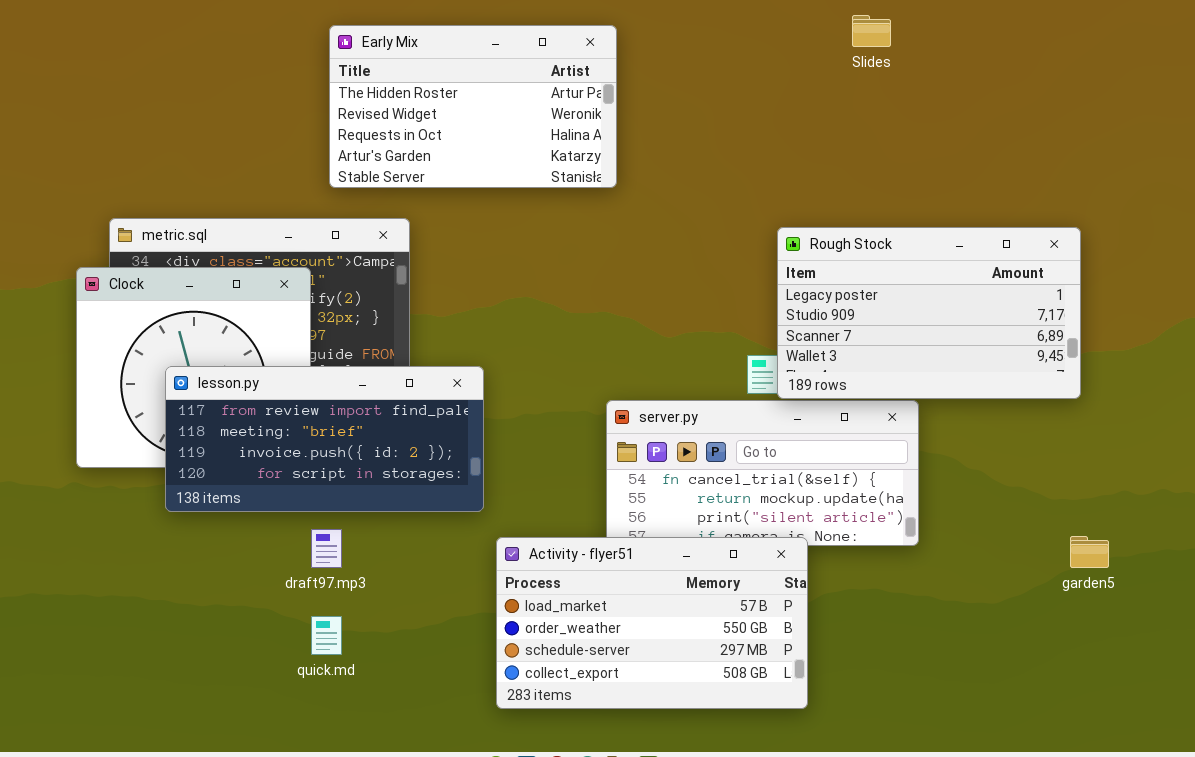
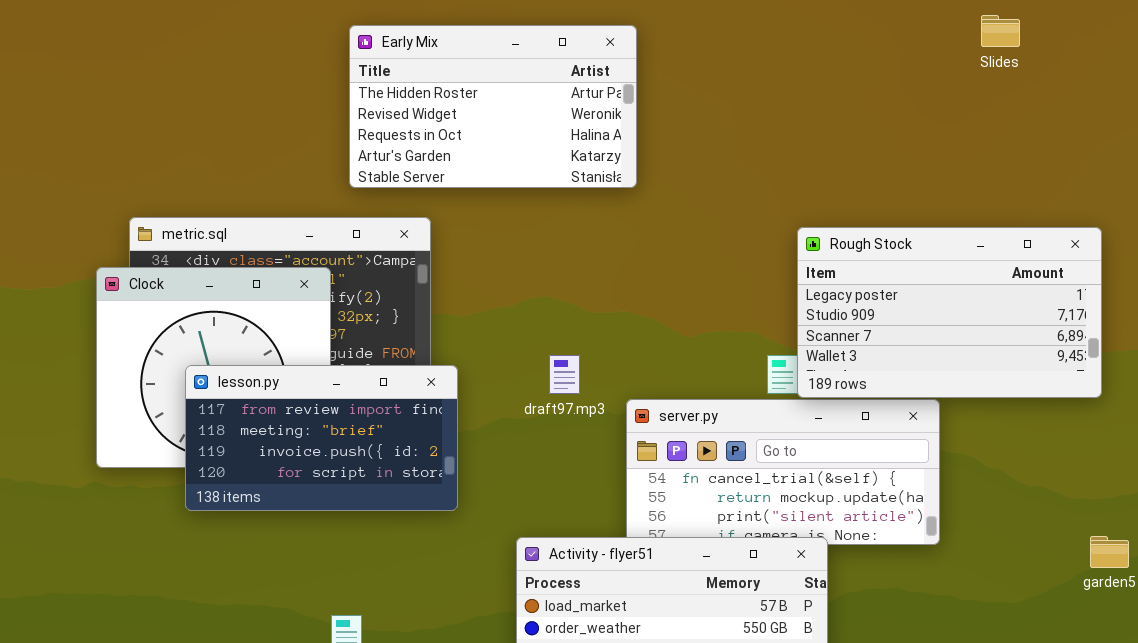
Slides: [852,15,891,47] -> [981,15,1020,47], moved
lesson.py: [165,366,484,512] -> [185,365,458,511], resized
draft97.mp3: [311,529,342,568] -> [549,355,580,394], moved

